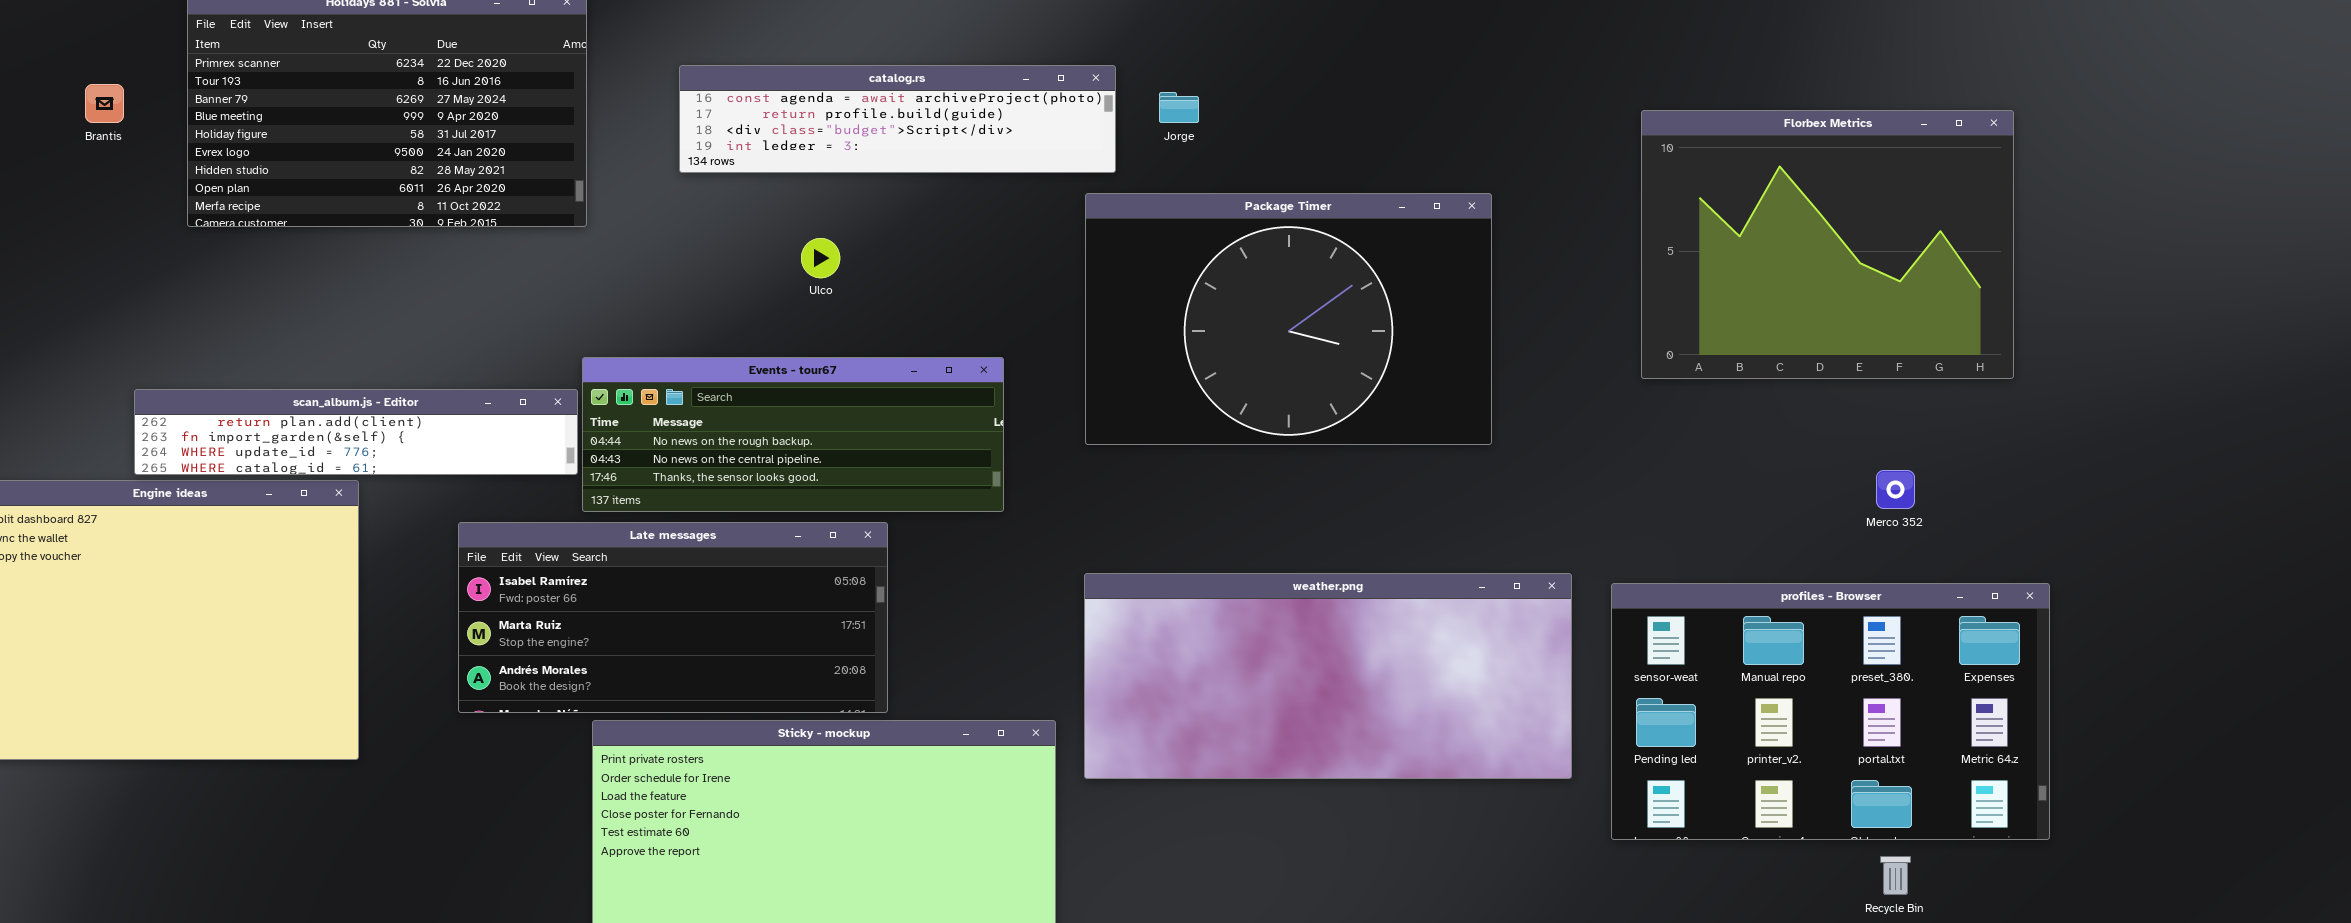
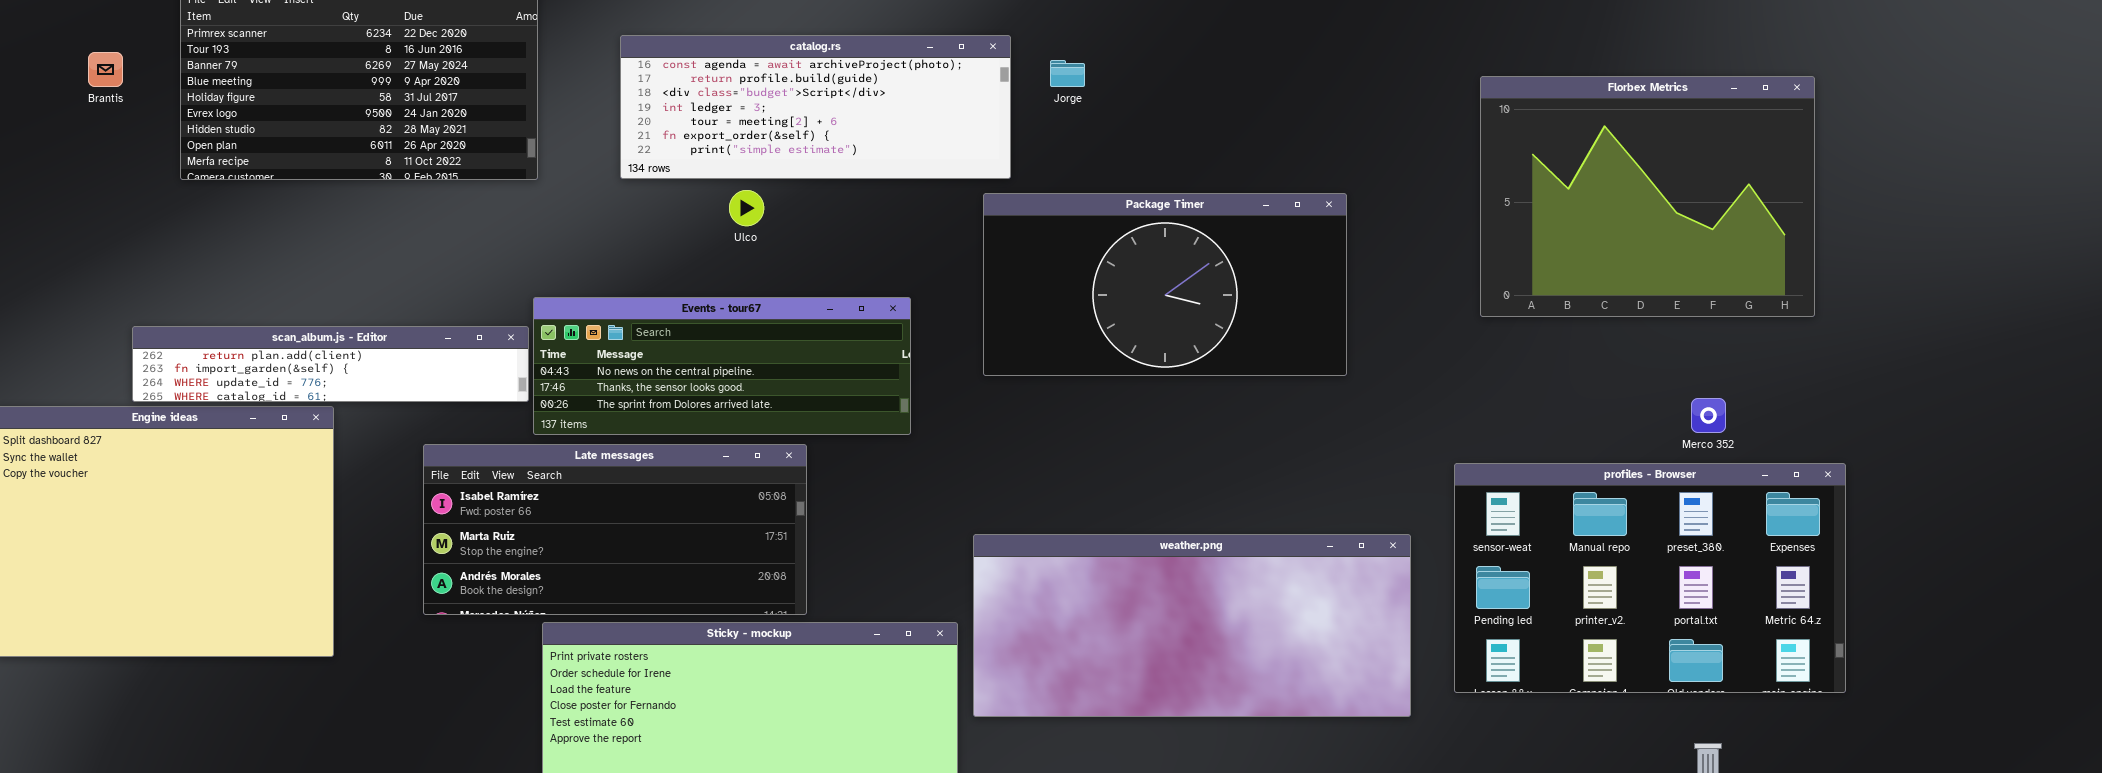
catalog.rs: [679,65,1116,173] -> [620,35,1011,179], resized
Package Timer: [1085,193,1492,445] -> [983,193,1347,376], resized
Events - tour67: [582,357,1004,512] -> [533,297,911,435], scrolled down 1 row
weather.png: [1084,573,1572,779] -> [973,534,1411,717], moved
profiles - Browser: [1611,583,2050,840] -> [1454,463,1846,693], moved

